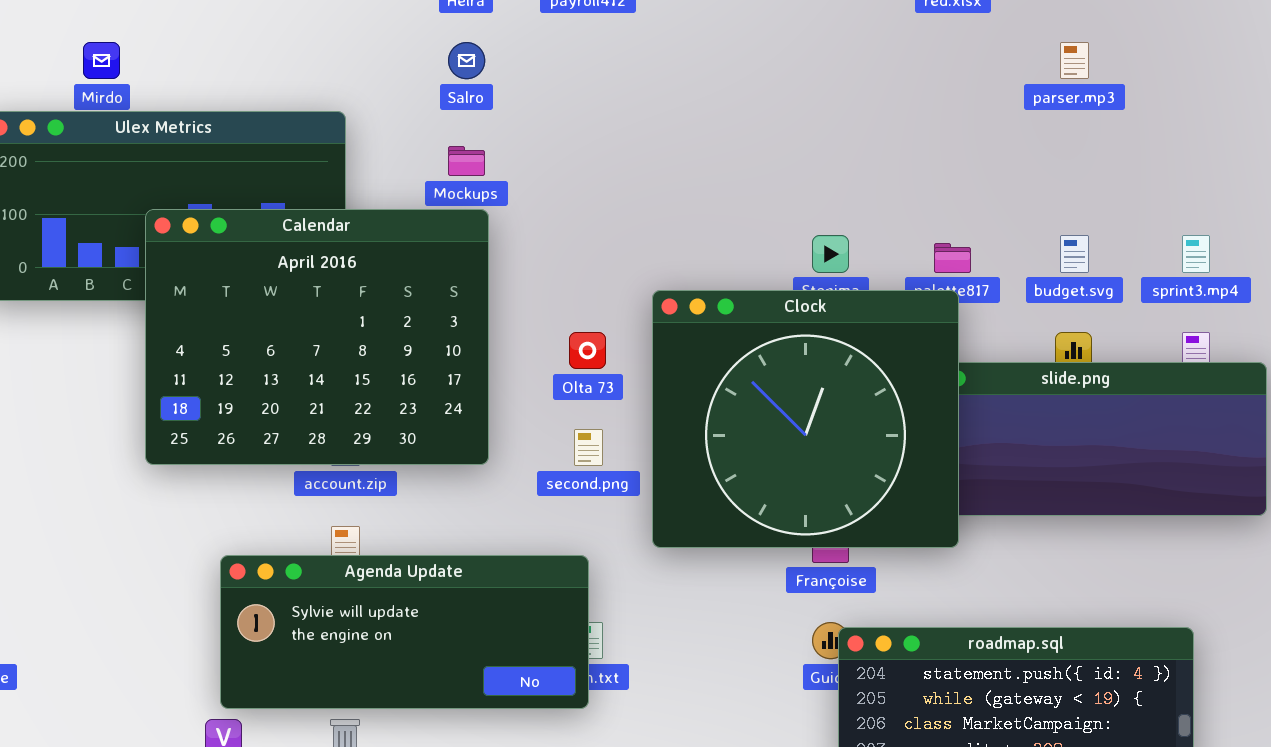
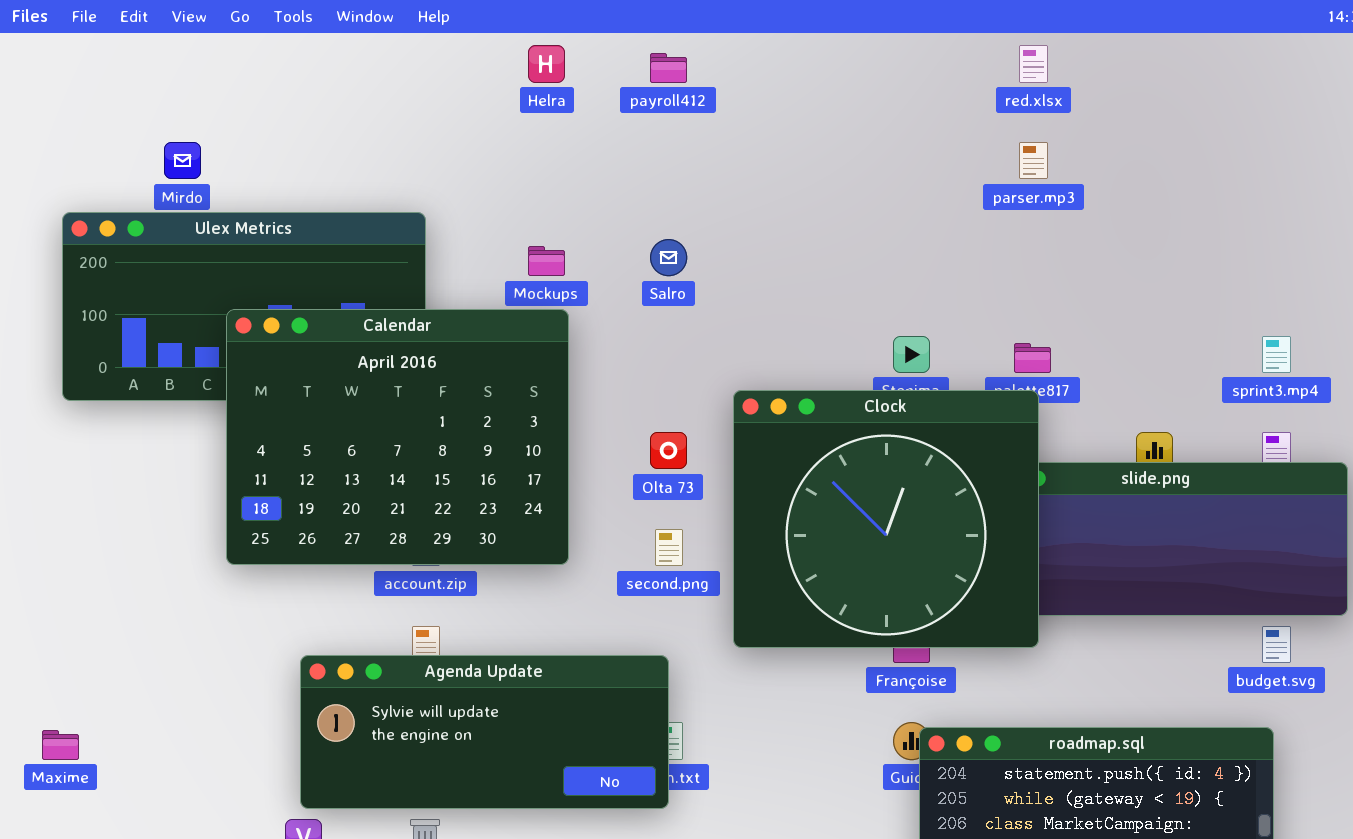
Salro: [448,42,485,79] -> [650,239,687,276], moved
parser.mp3: [1060,42,1089,79] -> [1019,142,1048,179], moved
budget.svg: [1060,235,1089,273] -> [1262,626,1291,663], moved

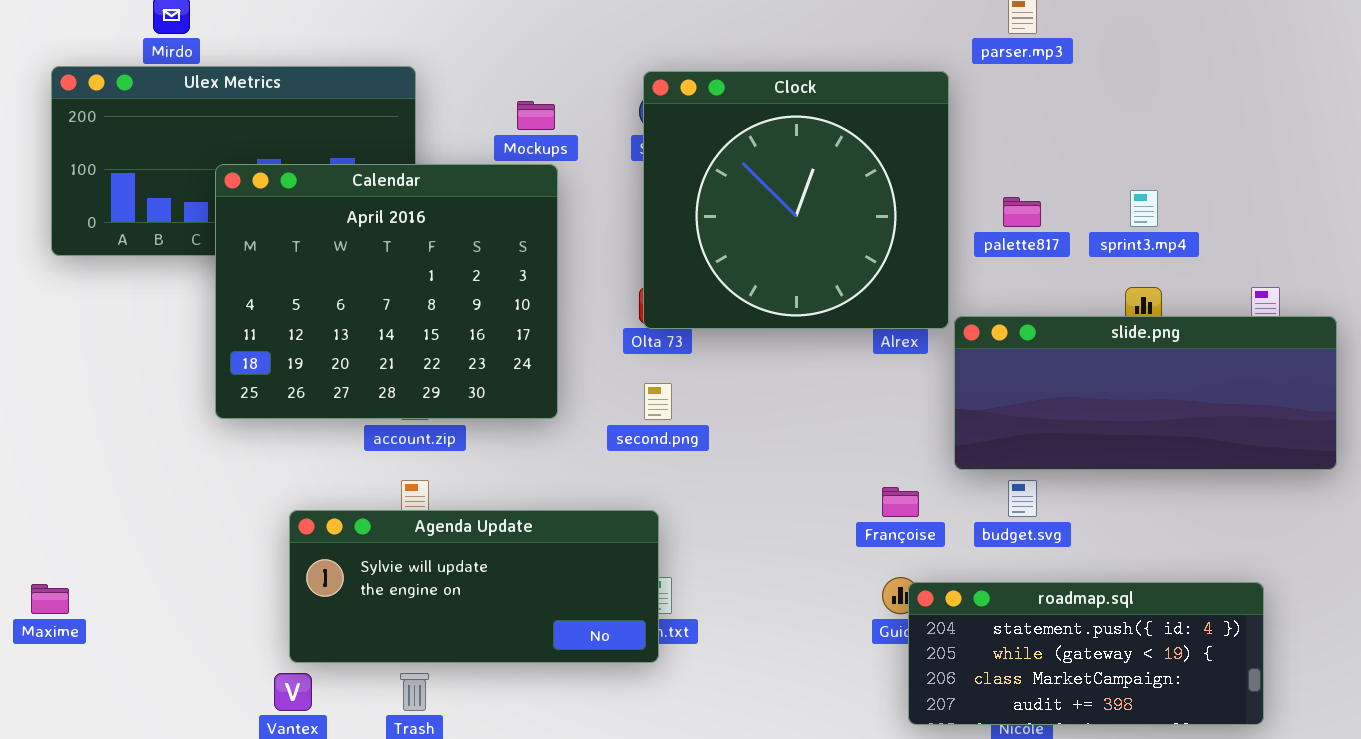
sprint3.mp4: [1262,336,1291,373] -> [1130,190,1158,227], moved
Clock: [733,390,1039,648] -> [643,71,949,329], moved
budget.svg: [1262,626,1291,663] -> [1008,480,1037,517], moved

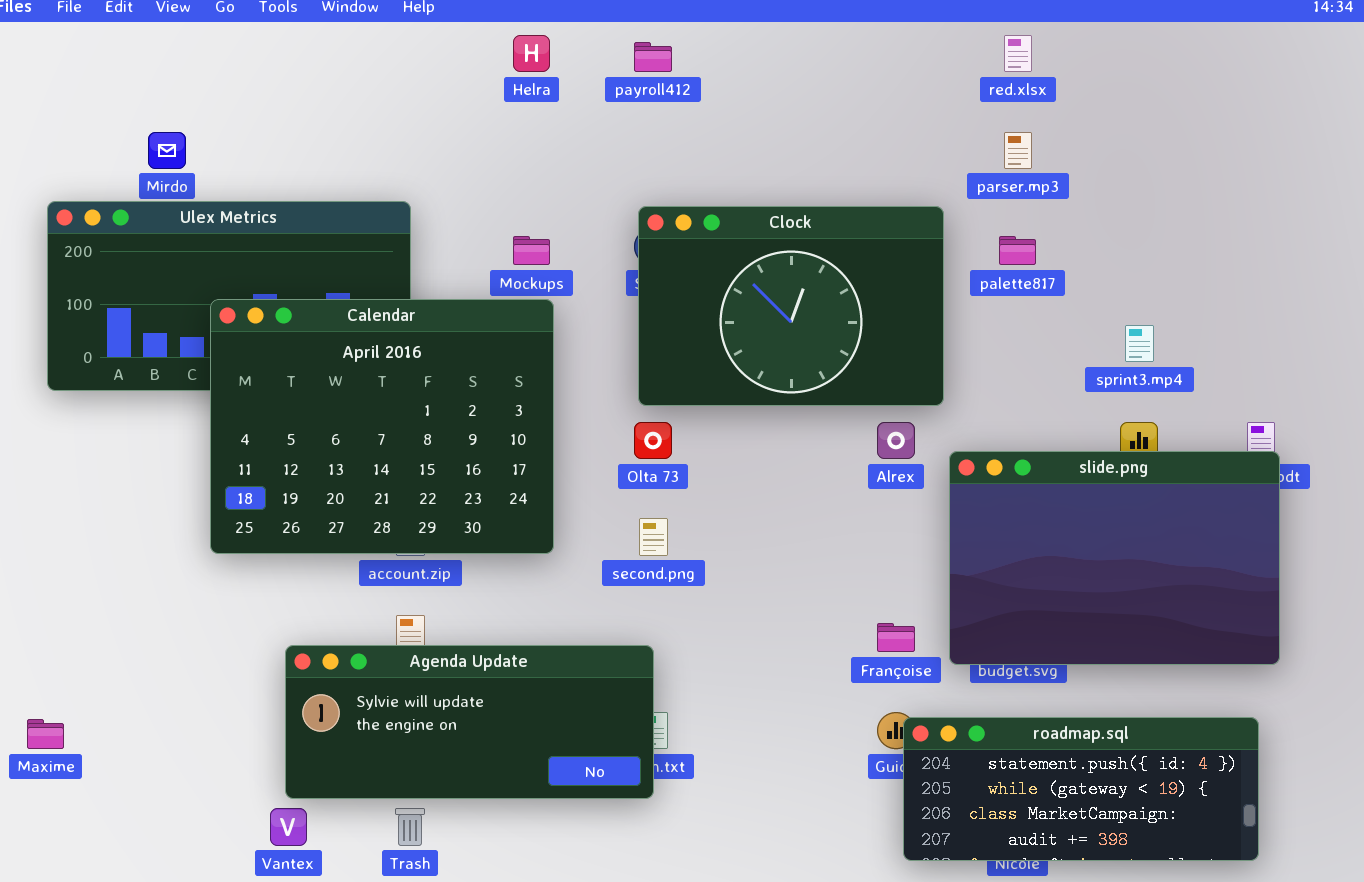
Clock: [643,71,949,329] -> [638,206,944,406], resized
palette817: [1003,197,1041,227] -> [999,236,1036,265], moved
slide.png: [954,316,1337,470] -> [949,451,1280,665], resized

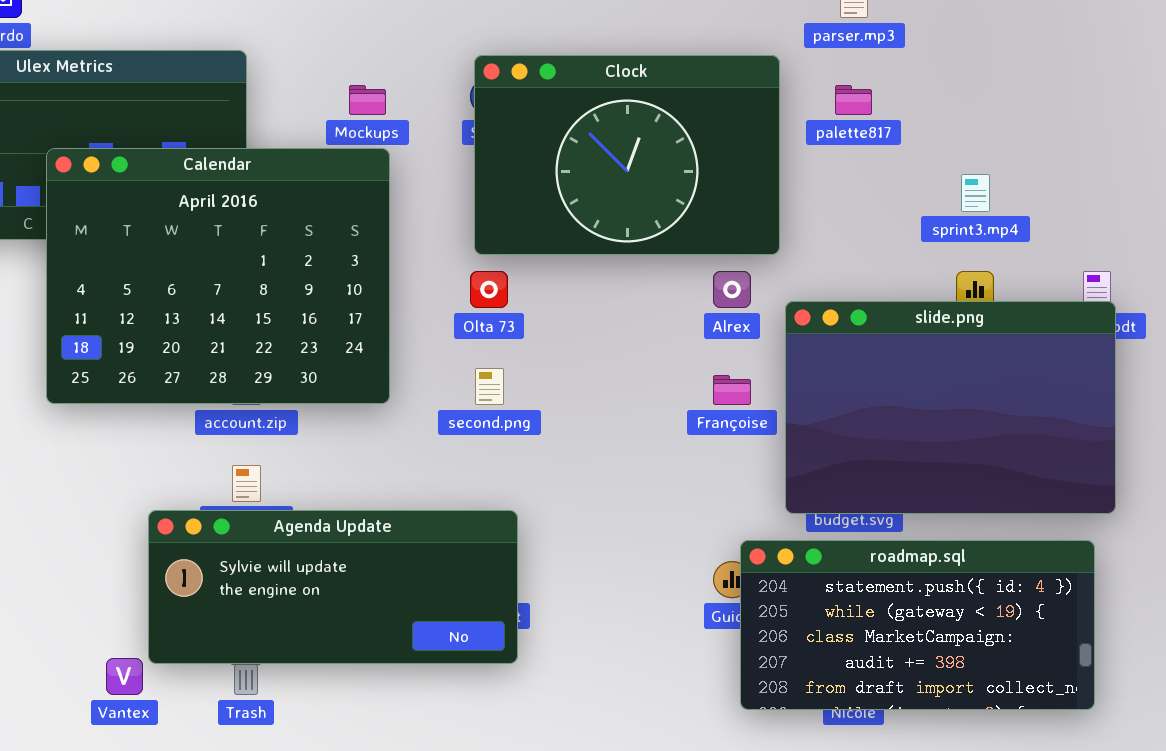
Françoise: [877,623,915,652] -> [713,375,751,405], moved
Agenda Update: [285,645,654,799] -> [148,510,518,664], moved
roadmap.sql: [903,717,1259,861] -> [740,540,1095,710], resized

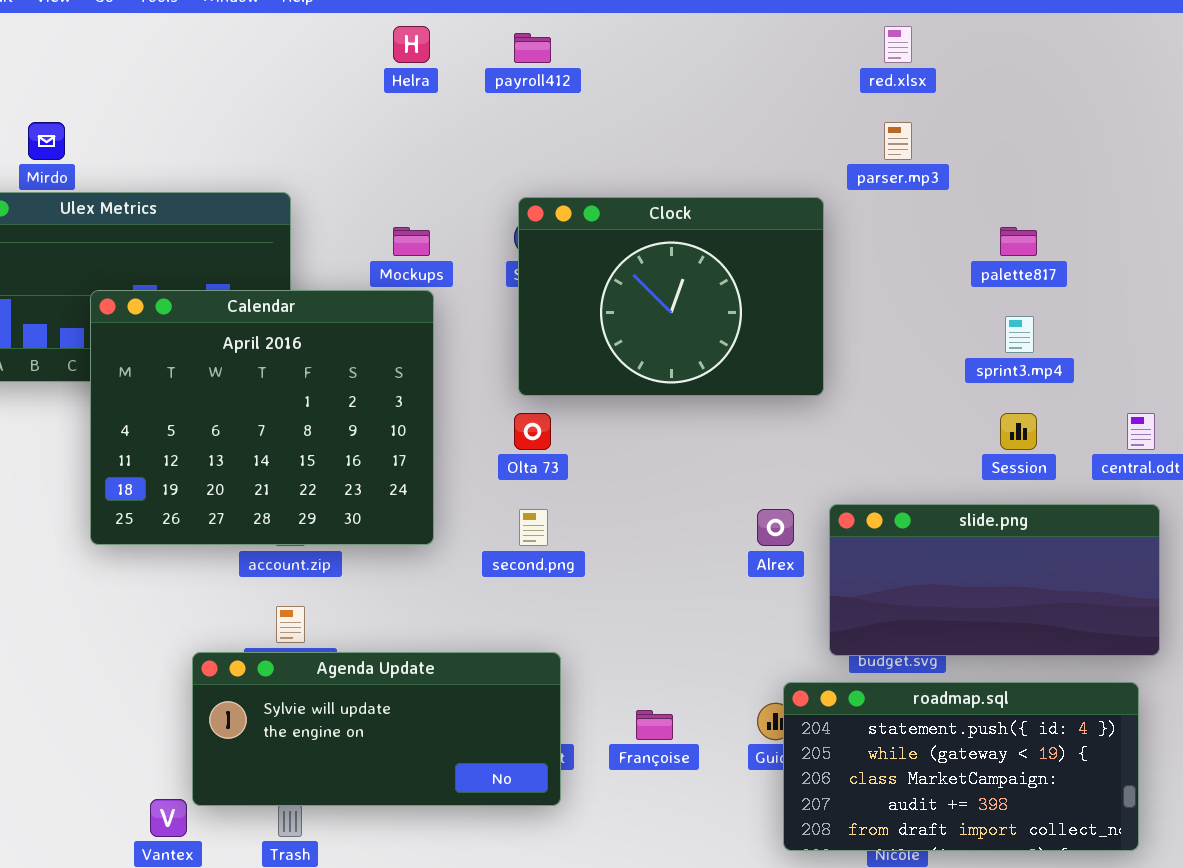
palette817: [835,85,872,115] -> [1000,227,1037,256], moved
Alrex: [713,271,751,308] -> [757,509,794,546], moved
slide.png: [785,301,1116,514] -> [829,504,1160,656], resized
Françoise: [713,375,751,405] -> [636,710,673,740], moved

